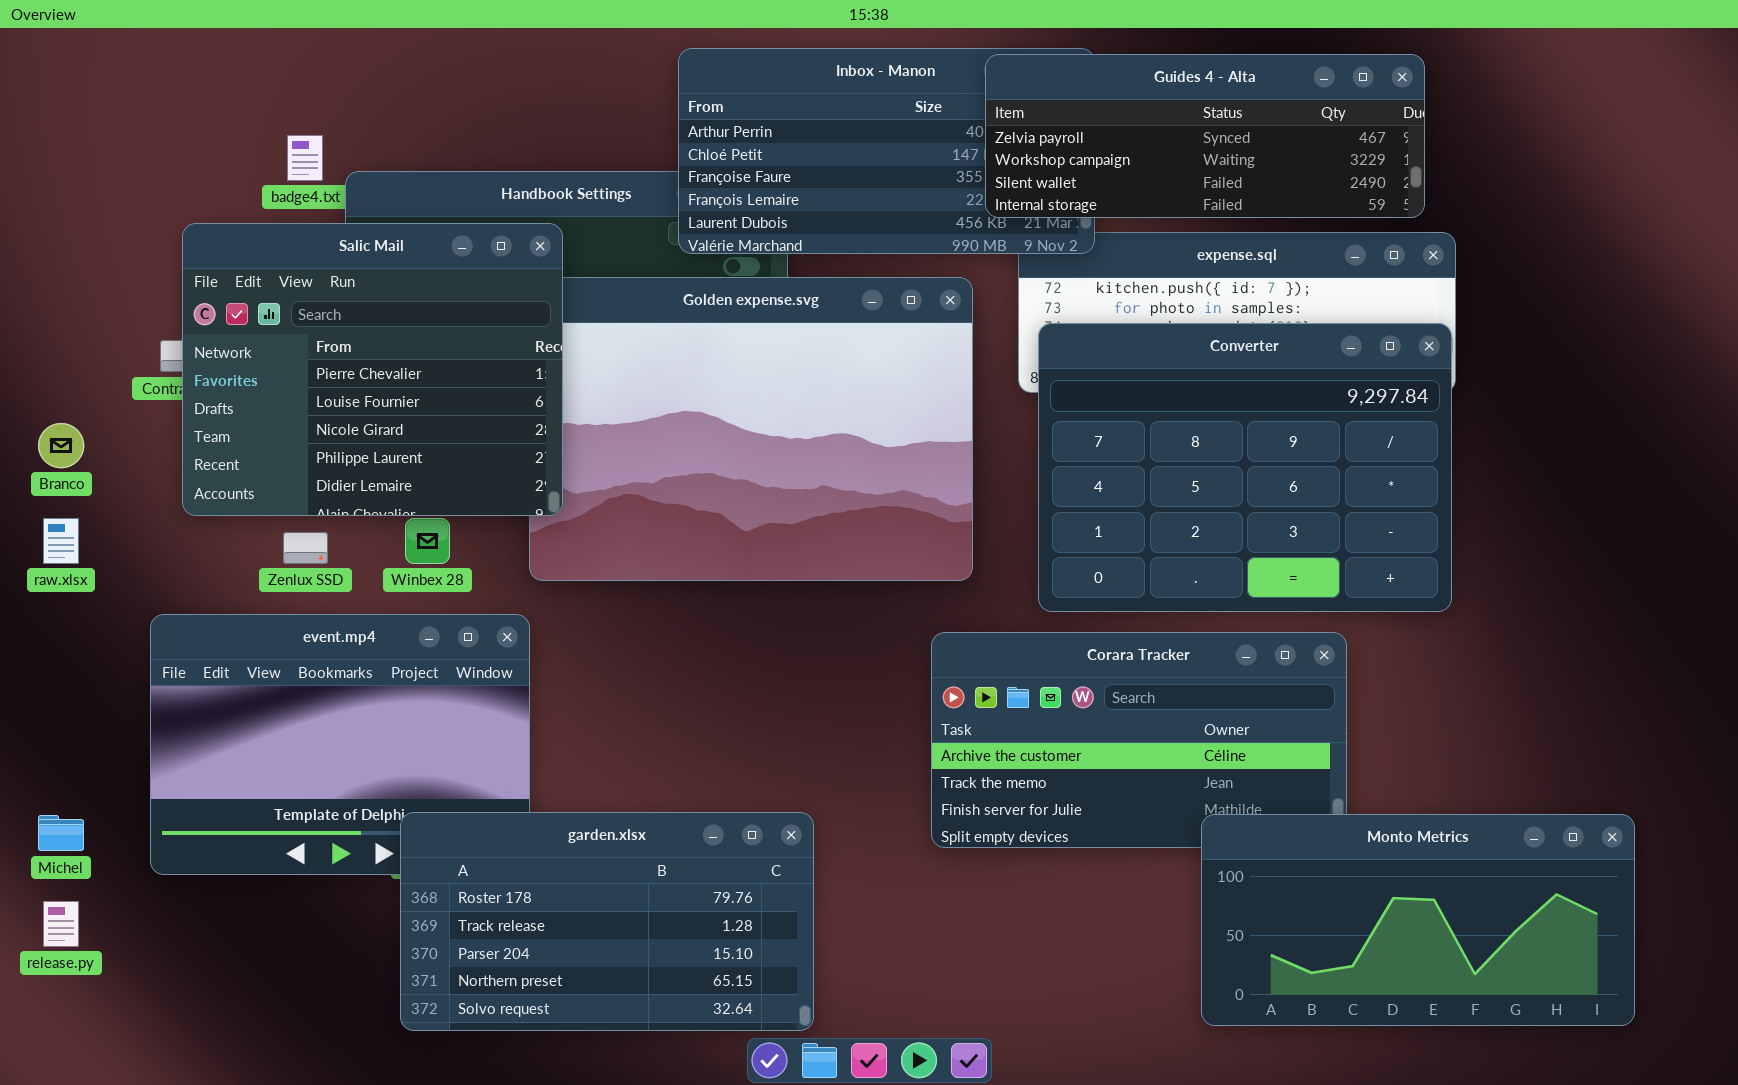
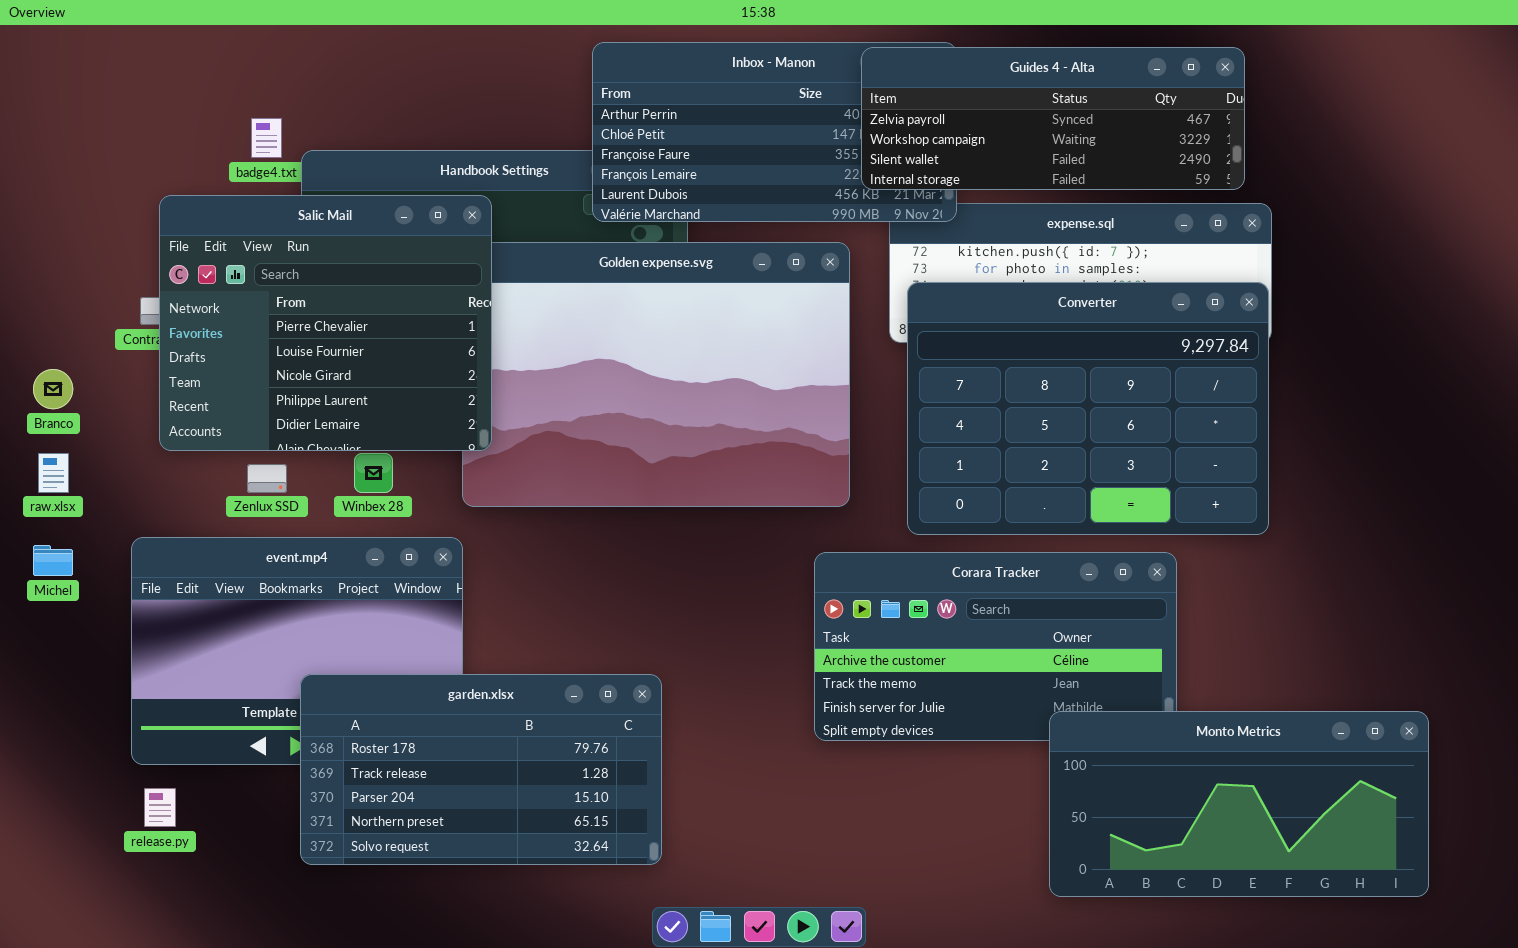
garden.xlsx: [400,812,814,1031] -> [300,674,662,865], moved
Michel: [38,815,84,851] -> [33,545,73,576], moved
release.py: [43,901,79,947] -> [144,788,176,827], moved

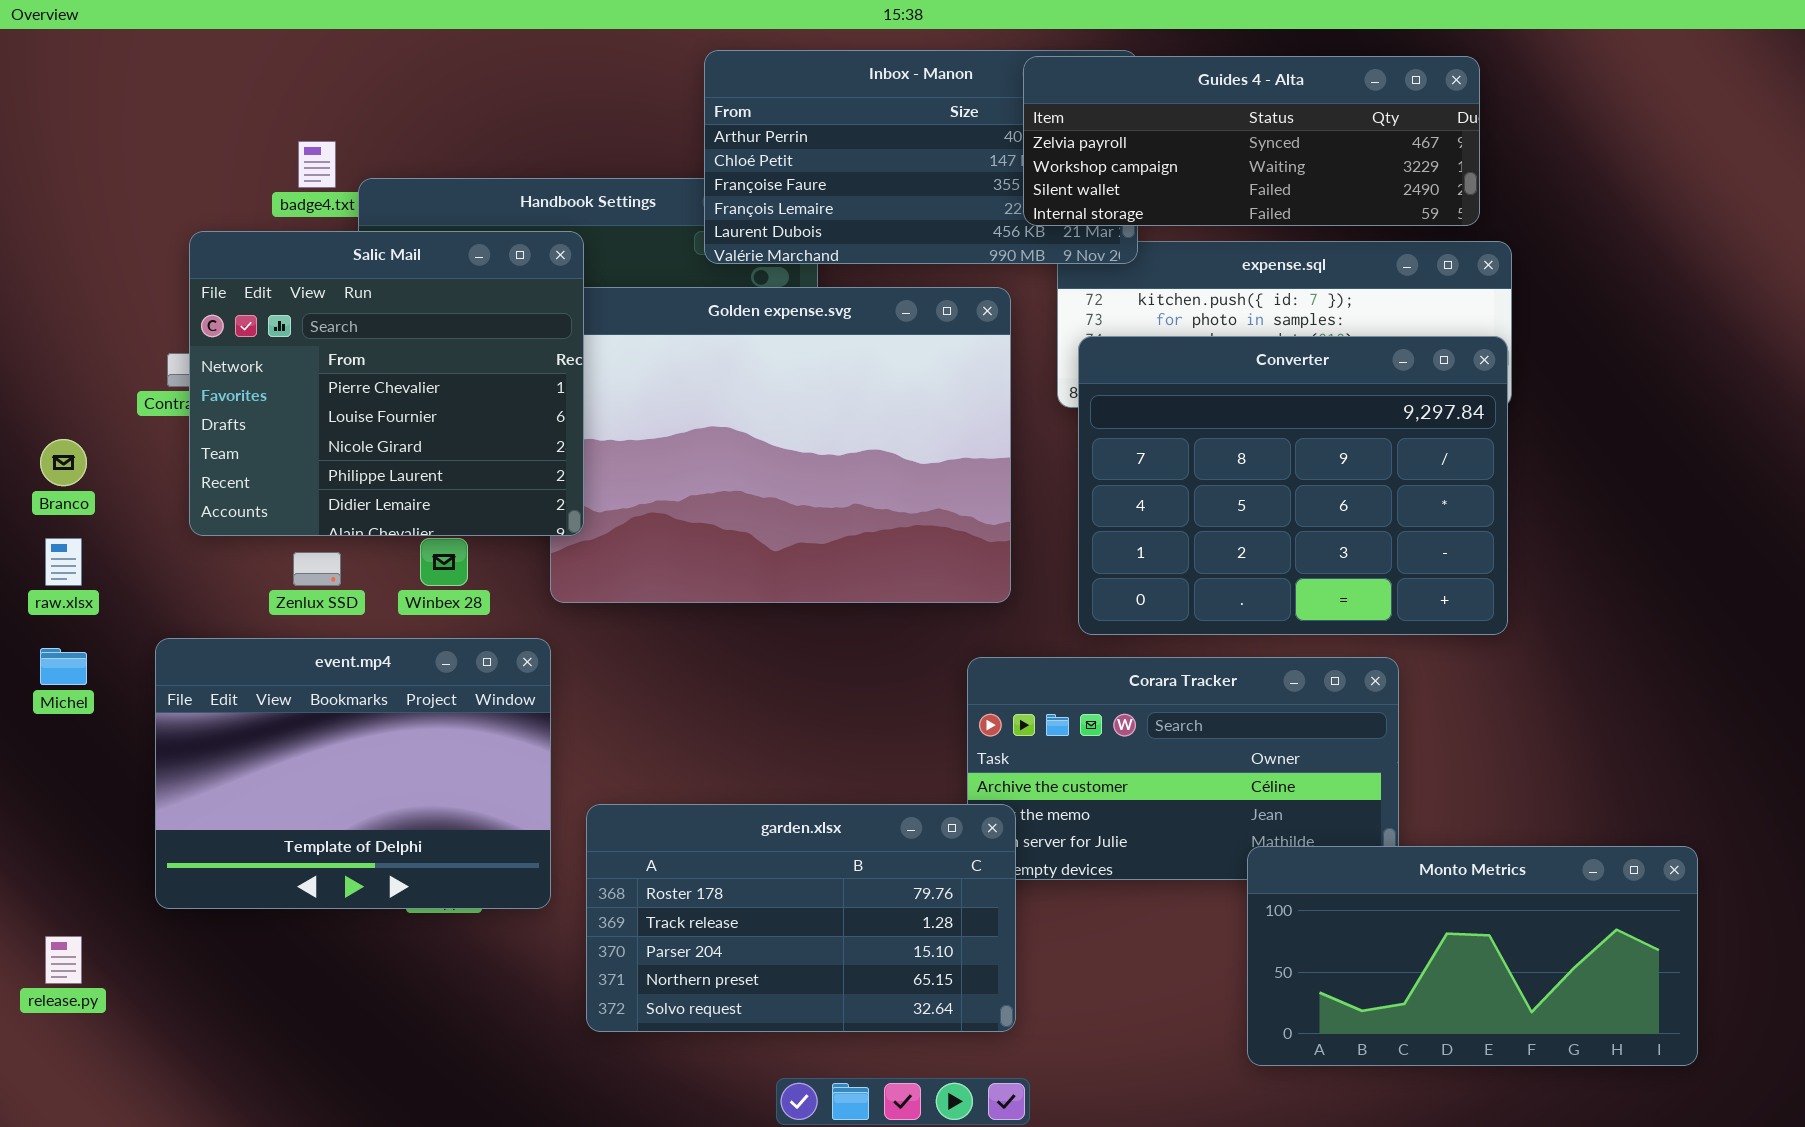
garden.xlsx: [300,674,662,865] -> [586,804,1016,1032], moved
release.py: [144,788,176,827] -> [45,936,82,984], moved

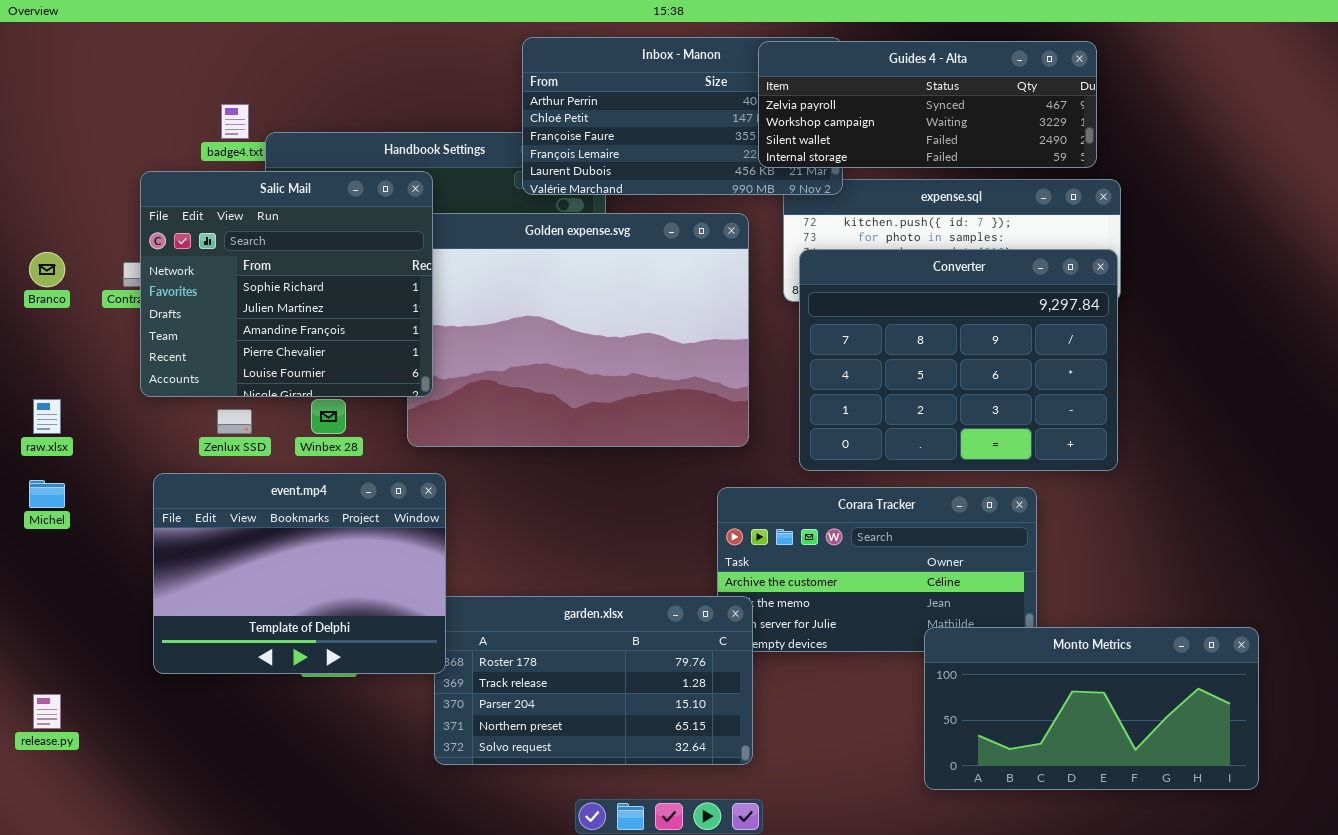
Salic Mail: [189,231,584,536] -> [140,171,433,397], scrolled up 3 rows
Branco: [40,439,87,486] -> [29,252,65,287], moved
event.mp4: [155,638,551,909] -> [153,473,446,674], moved

